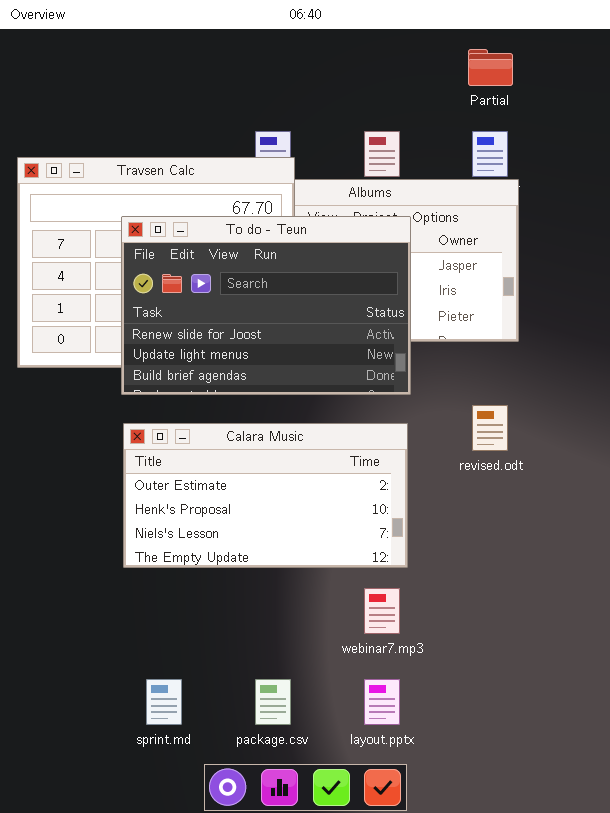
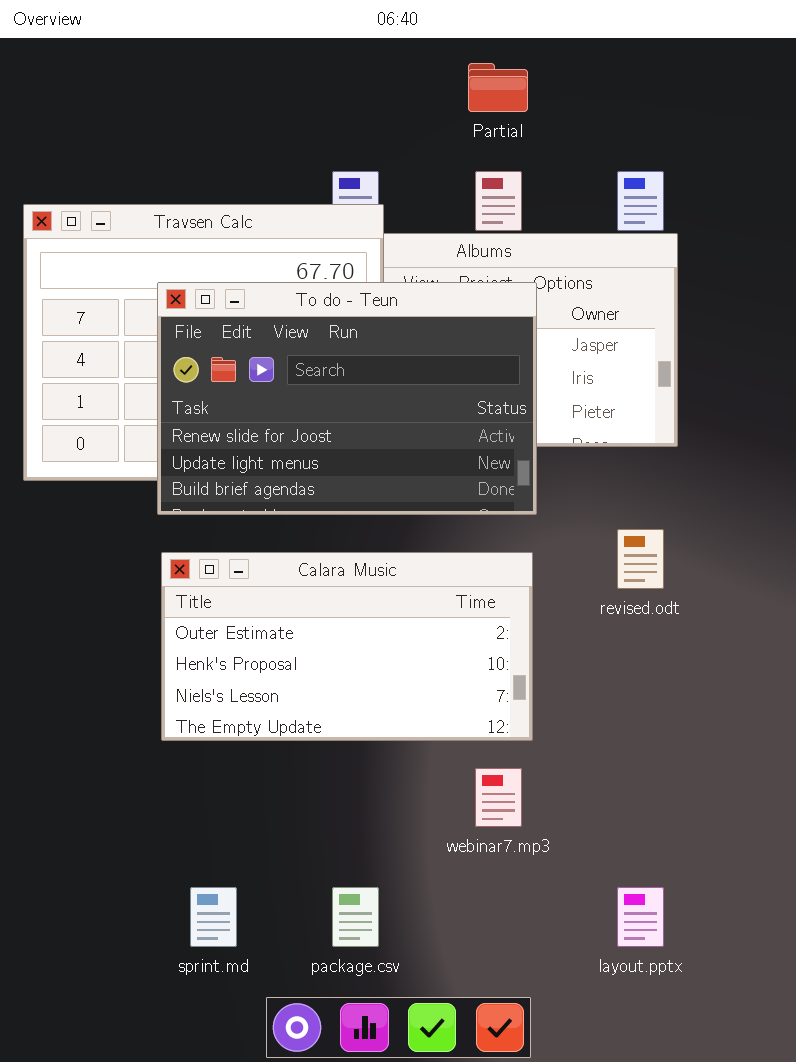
Partial: [468,49,513,86] -> [468,63,528,112], moved
layout.pptx: [364,679,400,725] -> [617,887,664,947], moved

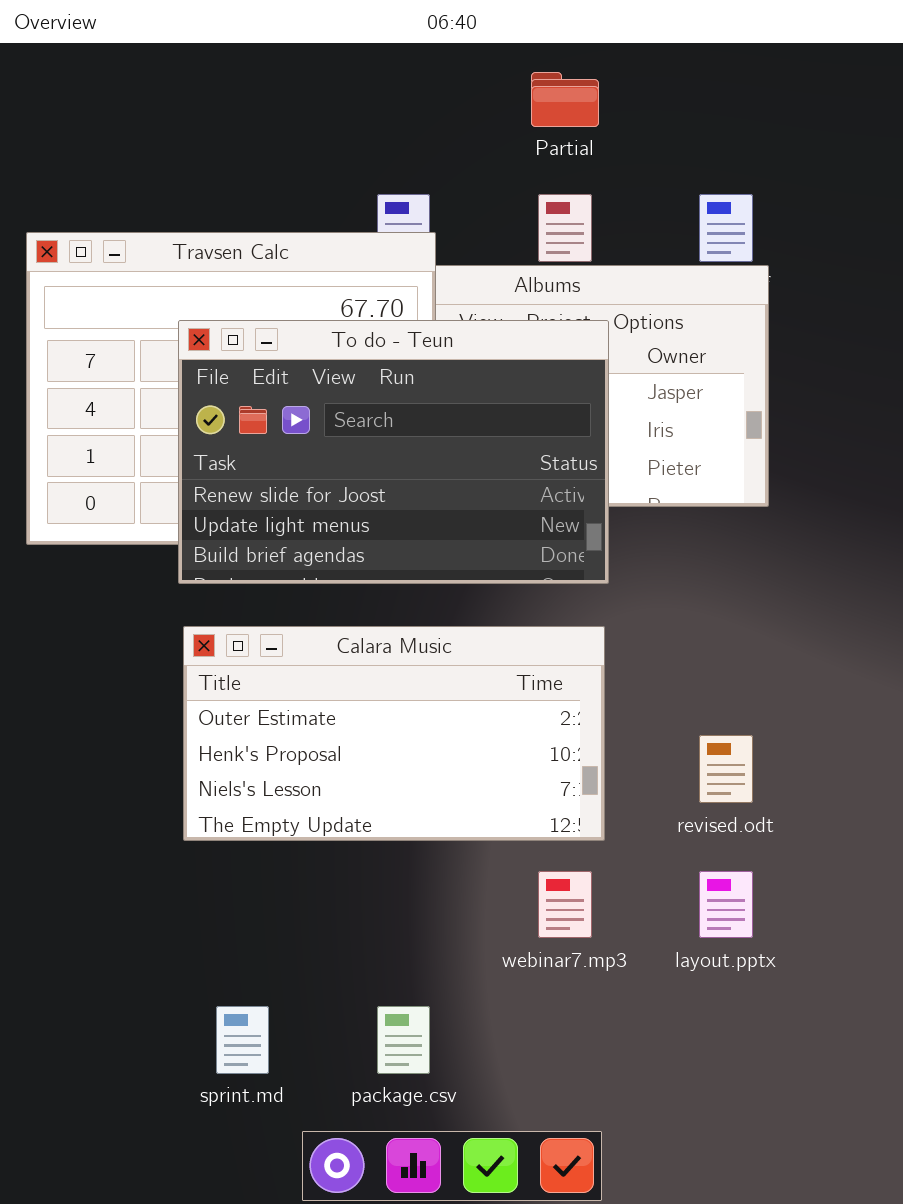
revised.odt: [617,529,664,589] -> [699,735,753,803], moved
layout.pptx: [617,887,664,947] -> [699,871,753,938], moved

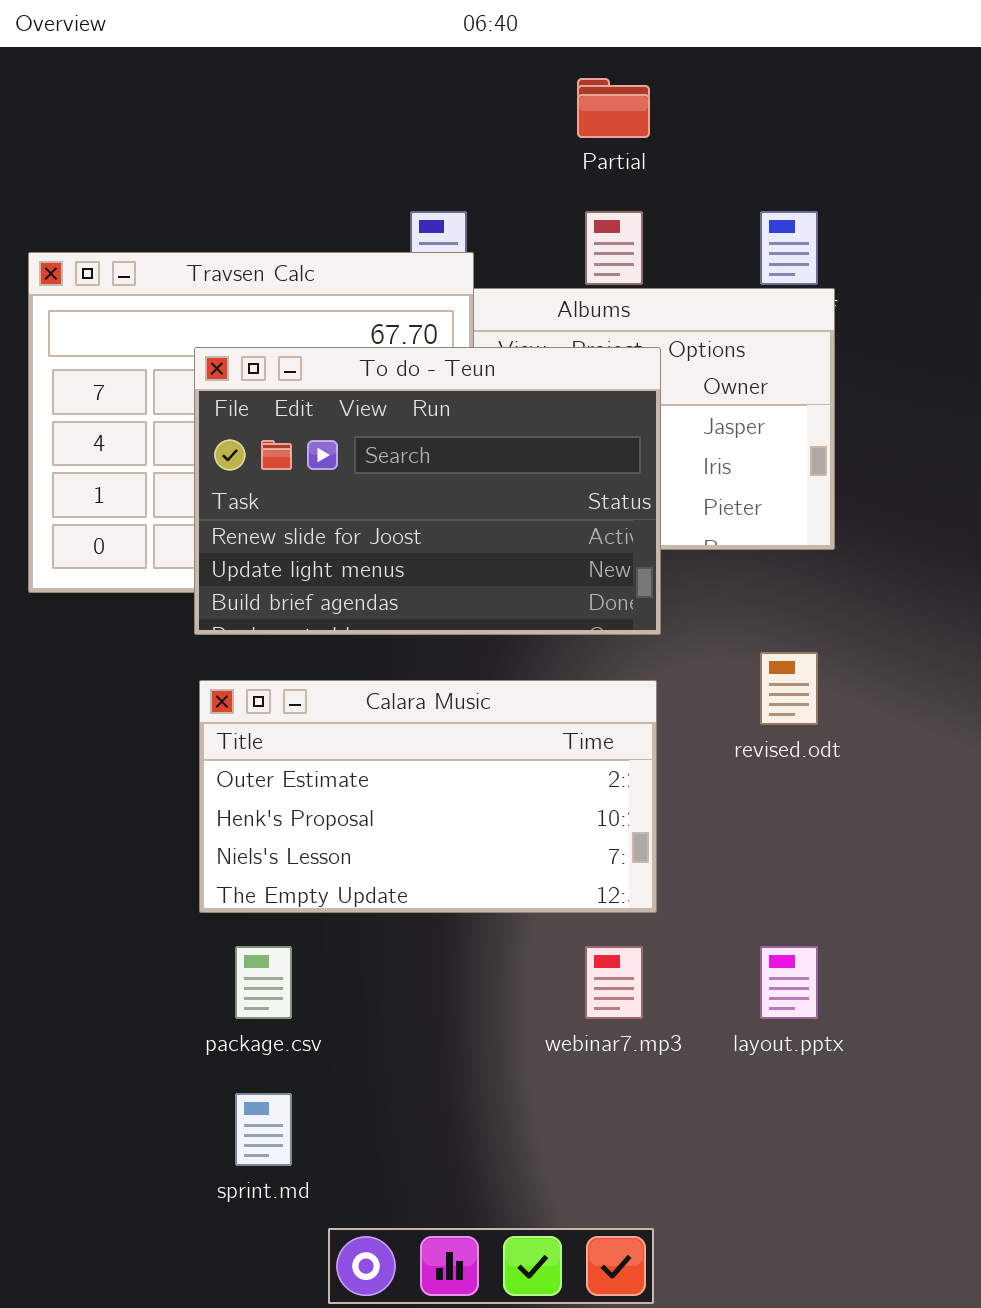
revised.odt: [699,735,753,803] -> [760,652,818,725], moved
package.csv: [377,1006,430,1074] -> [235,946,292,1019], moved

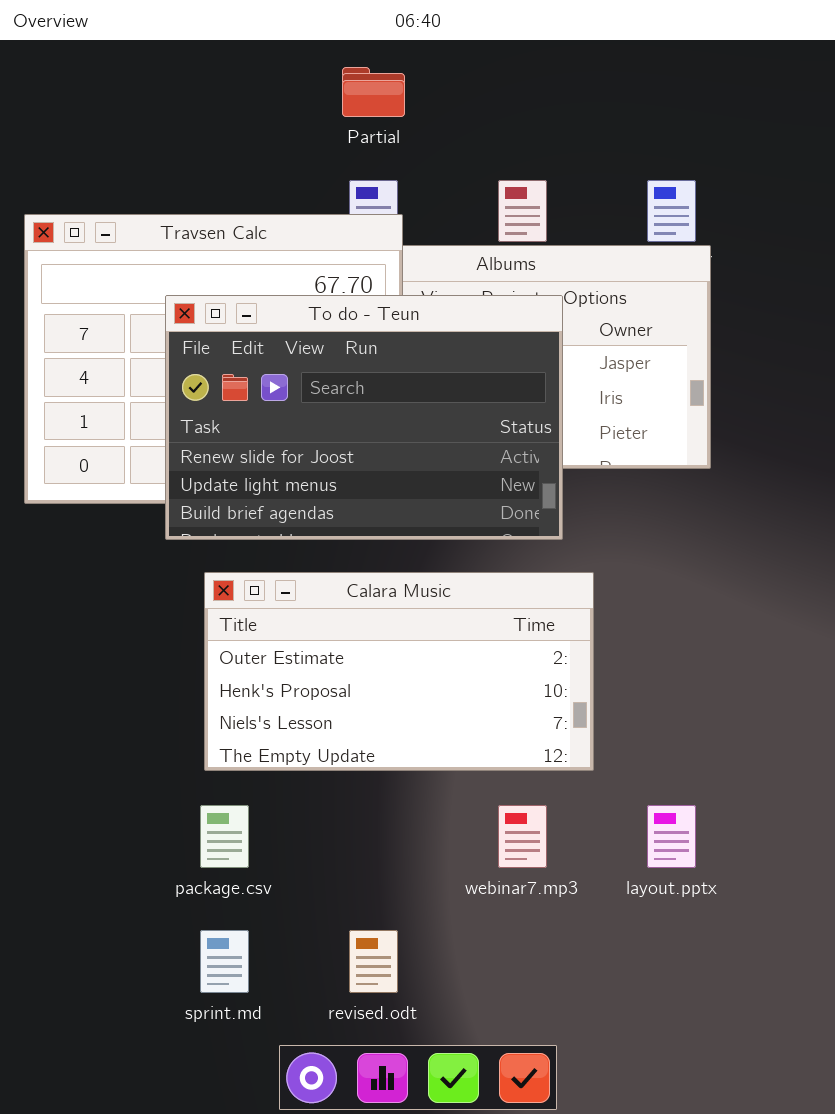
Partial: [577,78,650,138] -> [342,67,405,117], moved
revised.odt: [760,652,818,725] -> [349,930,398,993], moved
Calara Music: [199,680,657,913] -> [204,572,594,771], moved

